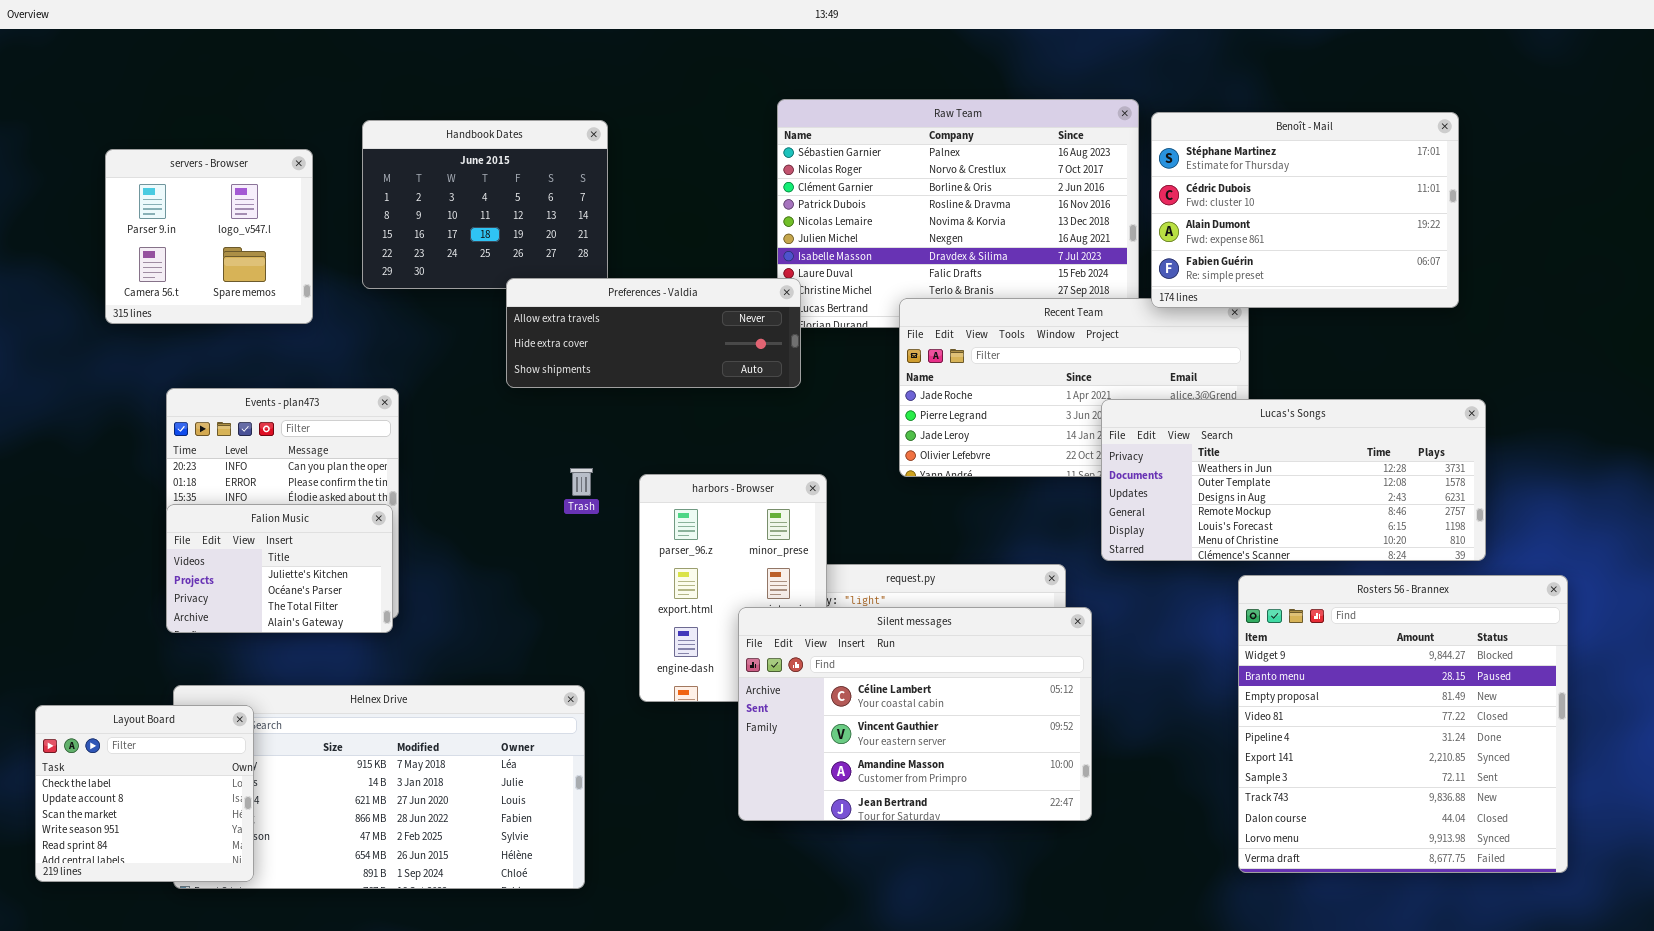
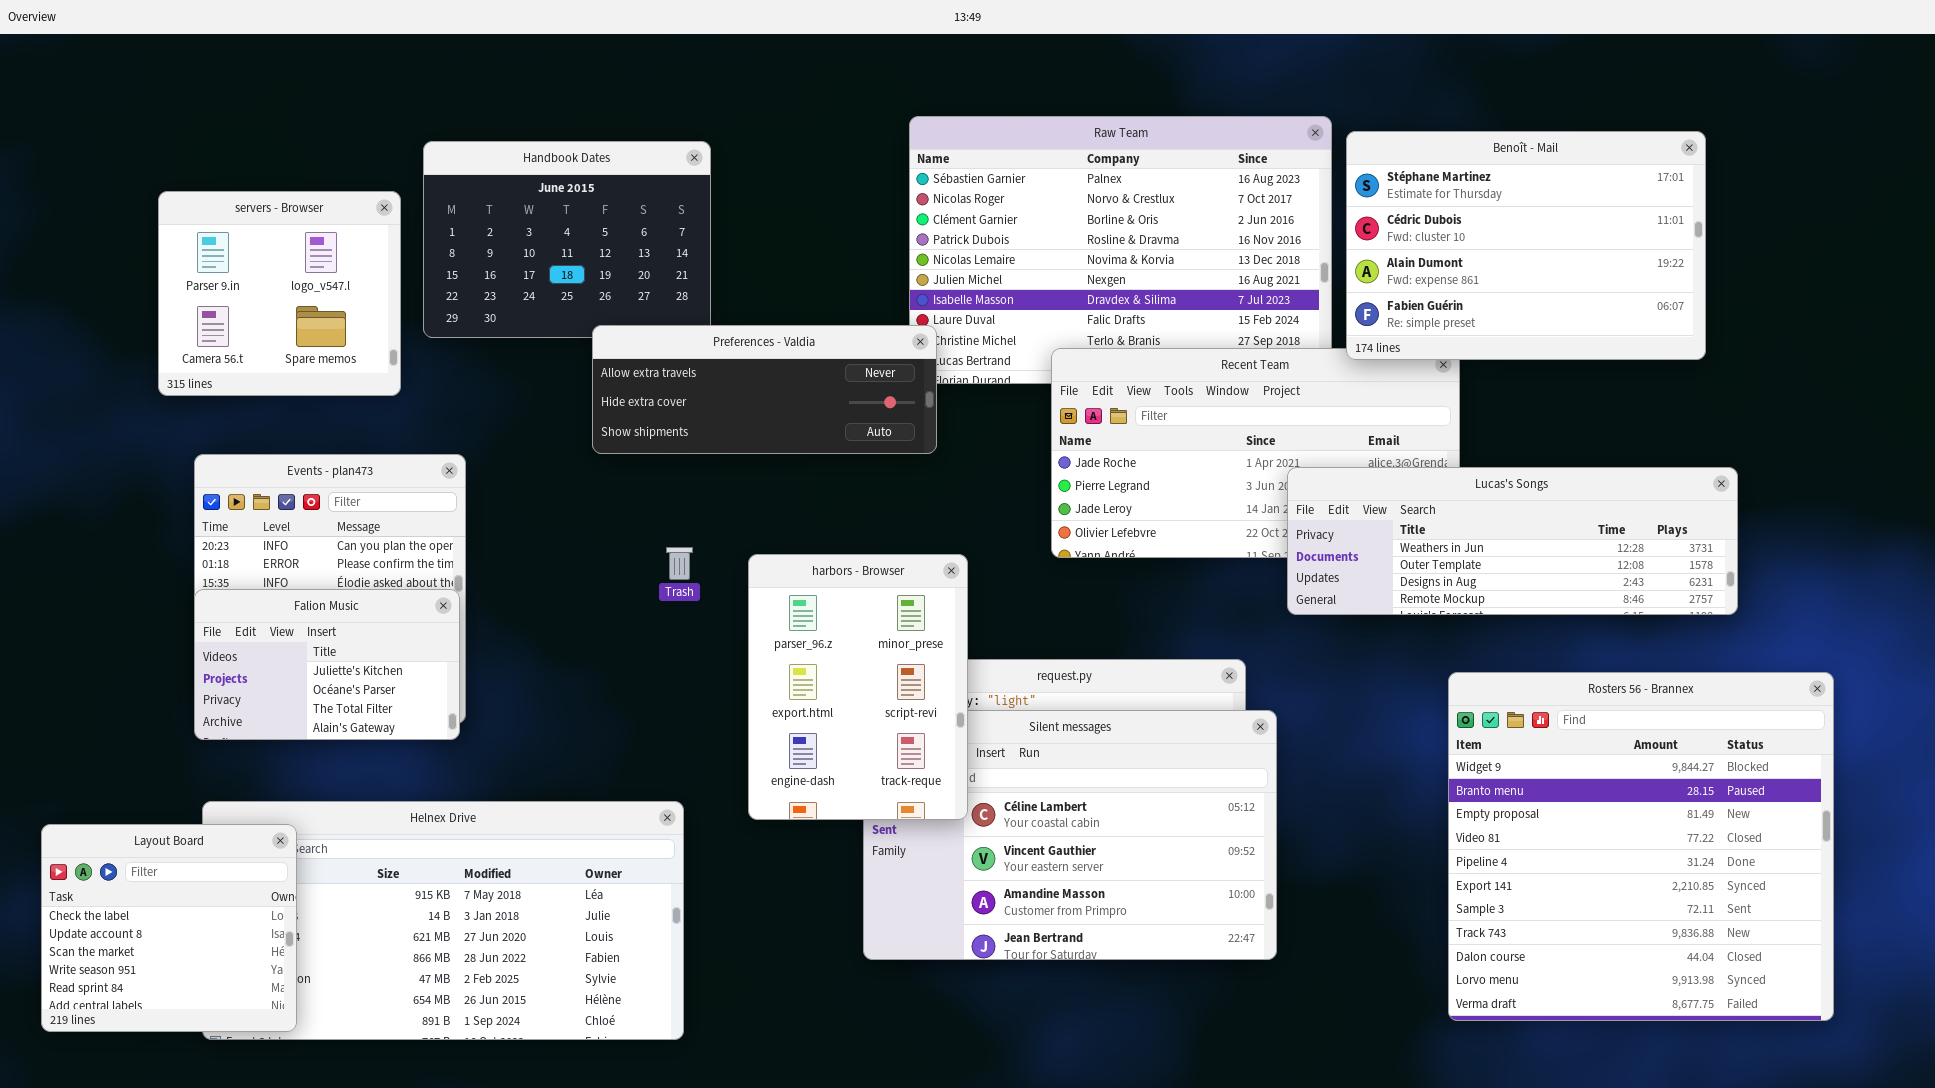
servers - Browser: [105,149,313,324] -> [158,191,401,396], moved
Lucas's Songs: [1101,399,1486,561] -> [1287,467,1738,615], resized
harbors - Browser: [639,474,827,702] -> [748,554,968,820], raised

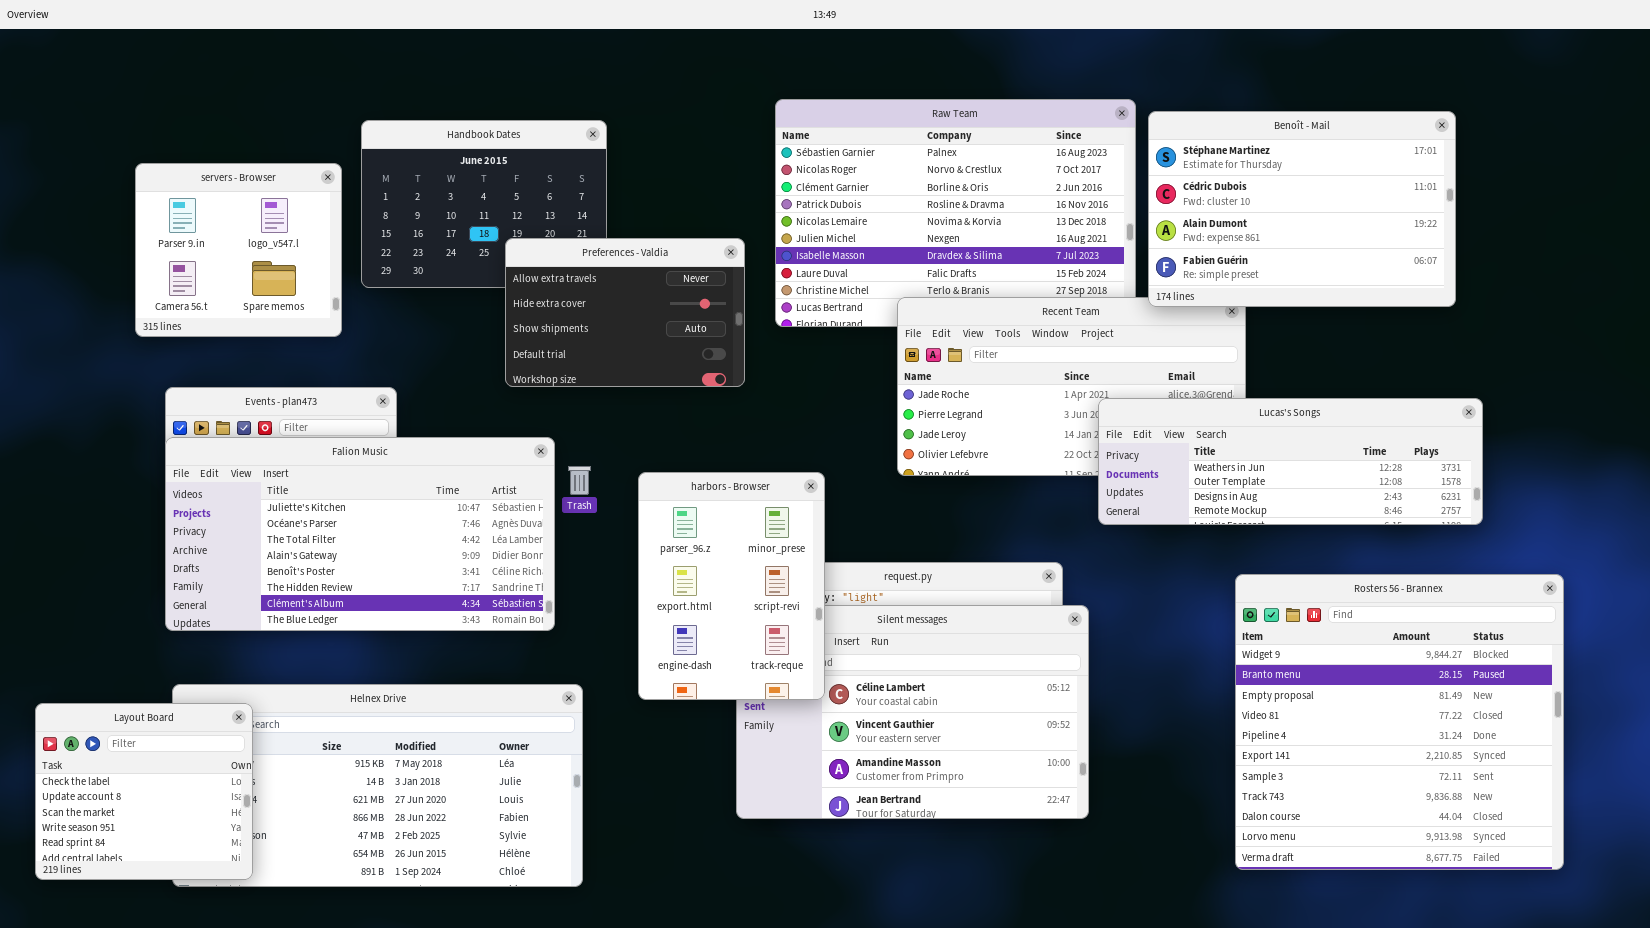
Preferences - Valdia: [592,325,937,454] -> [505,238,745,387], resized
Falion Music: [194,589,460,740] -> [165,437,555,631], resized

